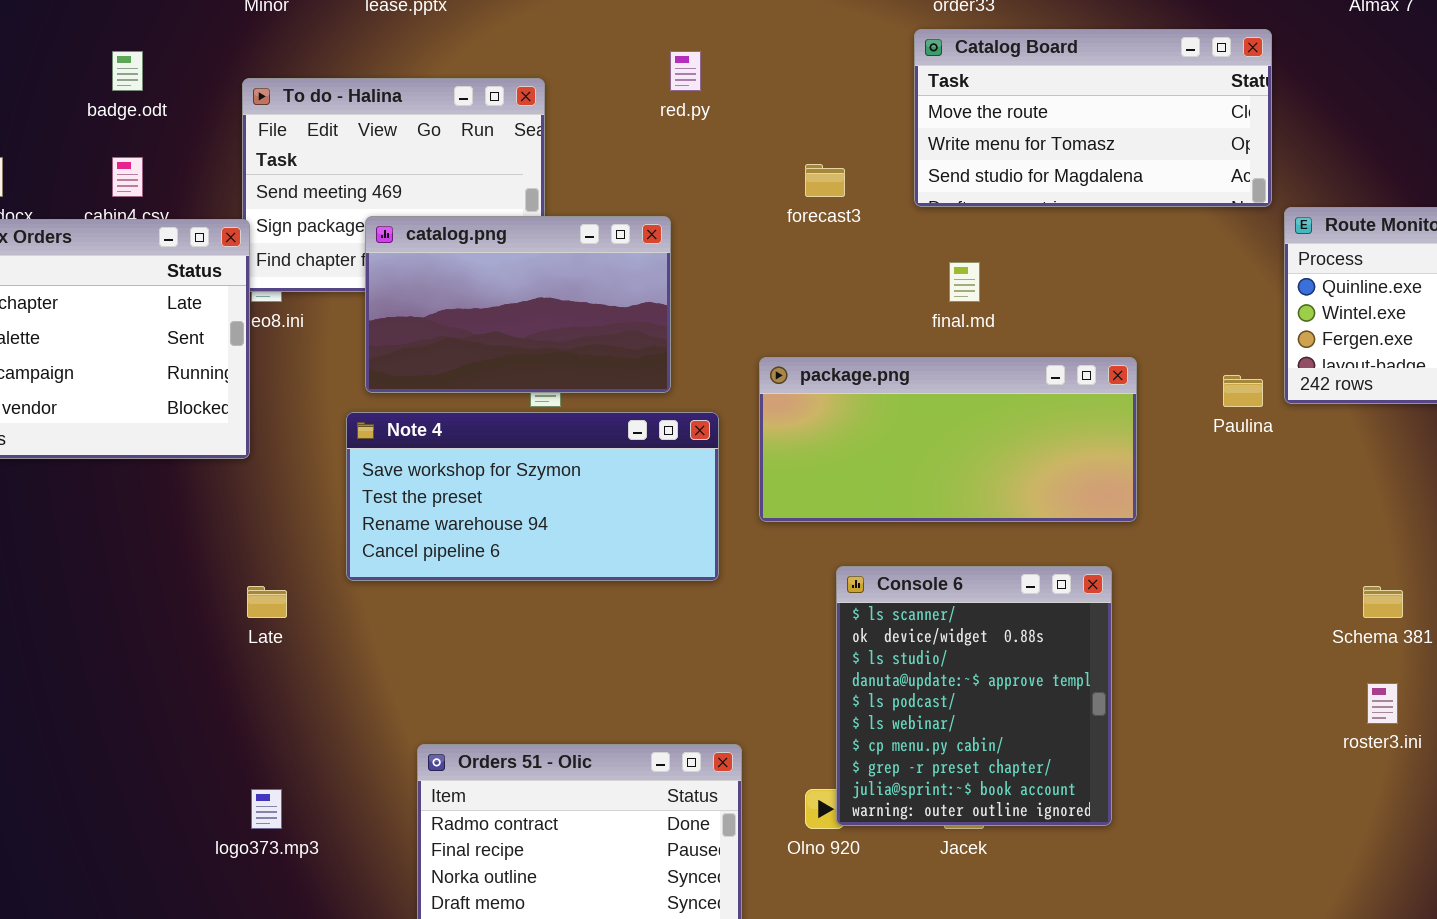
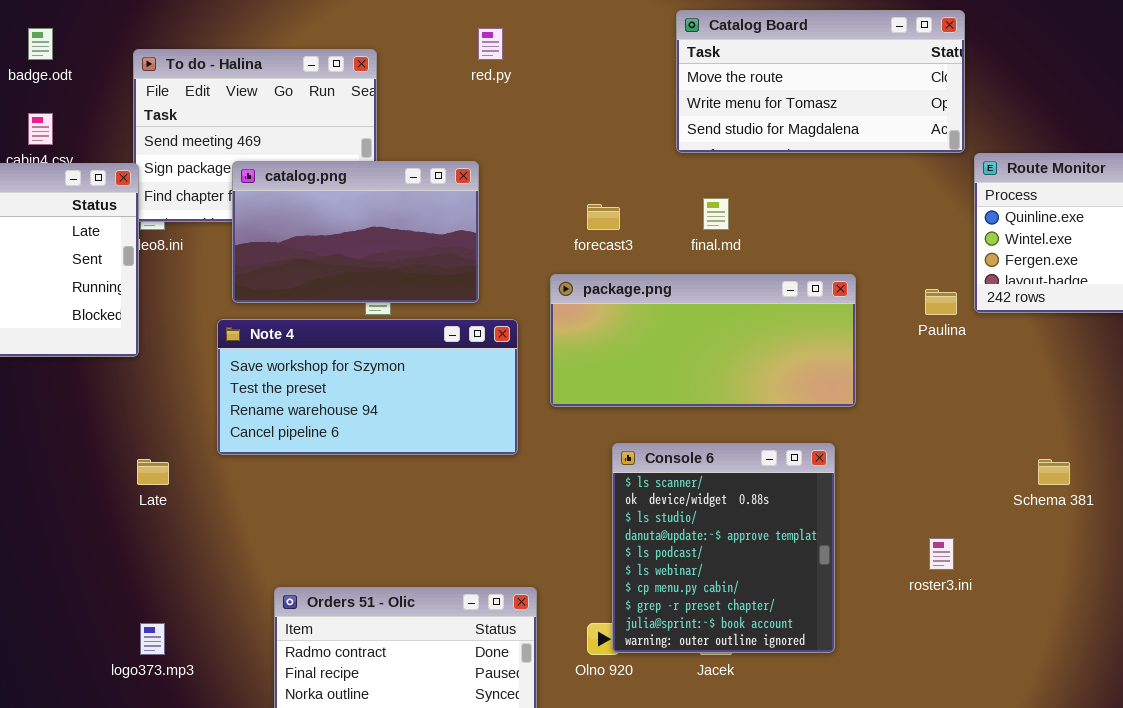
forecast3: [805,164,845,197] -> [587,204,620,230], moved
roster3.ini: [1367,683,1398,724] -> [929,538,954,570], moved

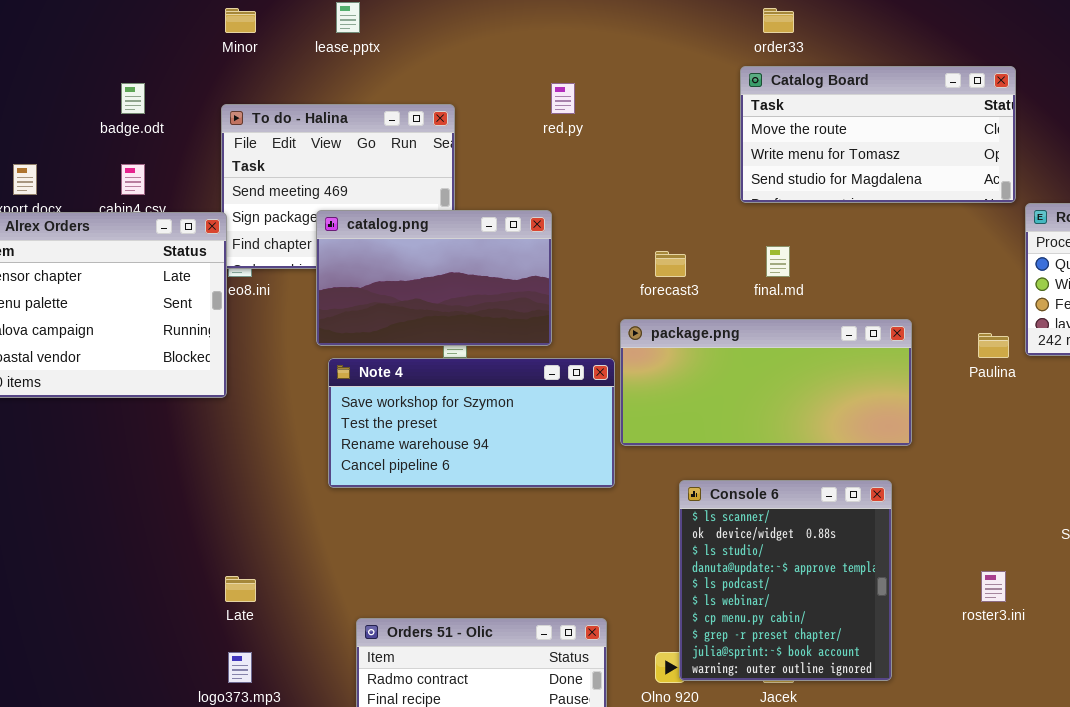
Note 4: [217,319,518,455] -> [328,358,615,488], moved
Late: [137,459,169,485] -> [225,576,256,602], moved

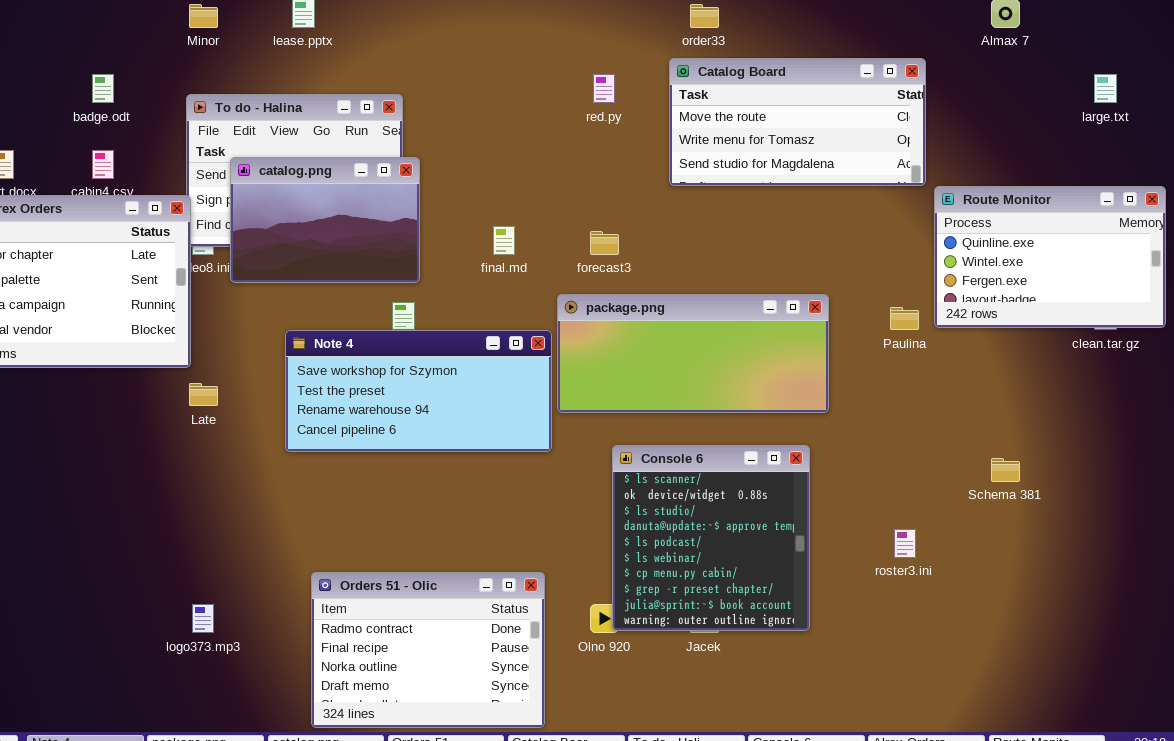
red.py: [551,83,575,114] -> [593,74,615,103], moved
catalog.png: [316,210,552,346] -> [230,157,420,283], moved, resized
final.md: [766,246,790,277] -> [493,226,515,255], moved
Late: [225,576,256,602] -> [189,383,218,406], moved

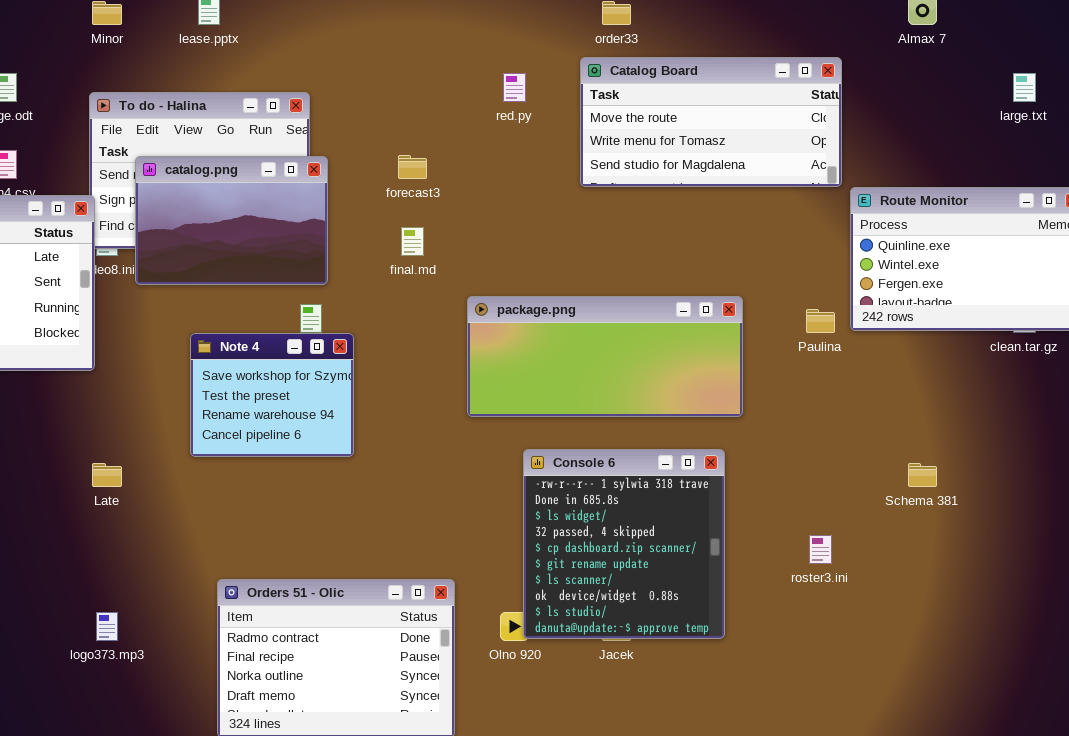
forecast3: [590,231,619,255] -> [398,155,427,179], moved
Note 4: [285,330,552,452] -> [190,333,354,457], resized
Late: [189,383,218,406] -> [92,463,122,487], moved
Console 6: [612,445,810,631] -> [523,449,725,639], scrolled up 6 rows

